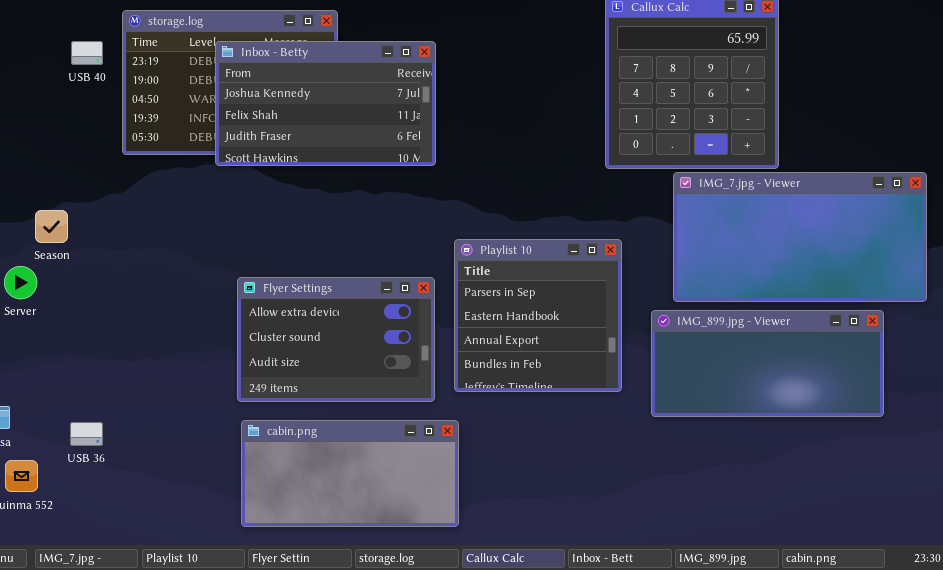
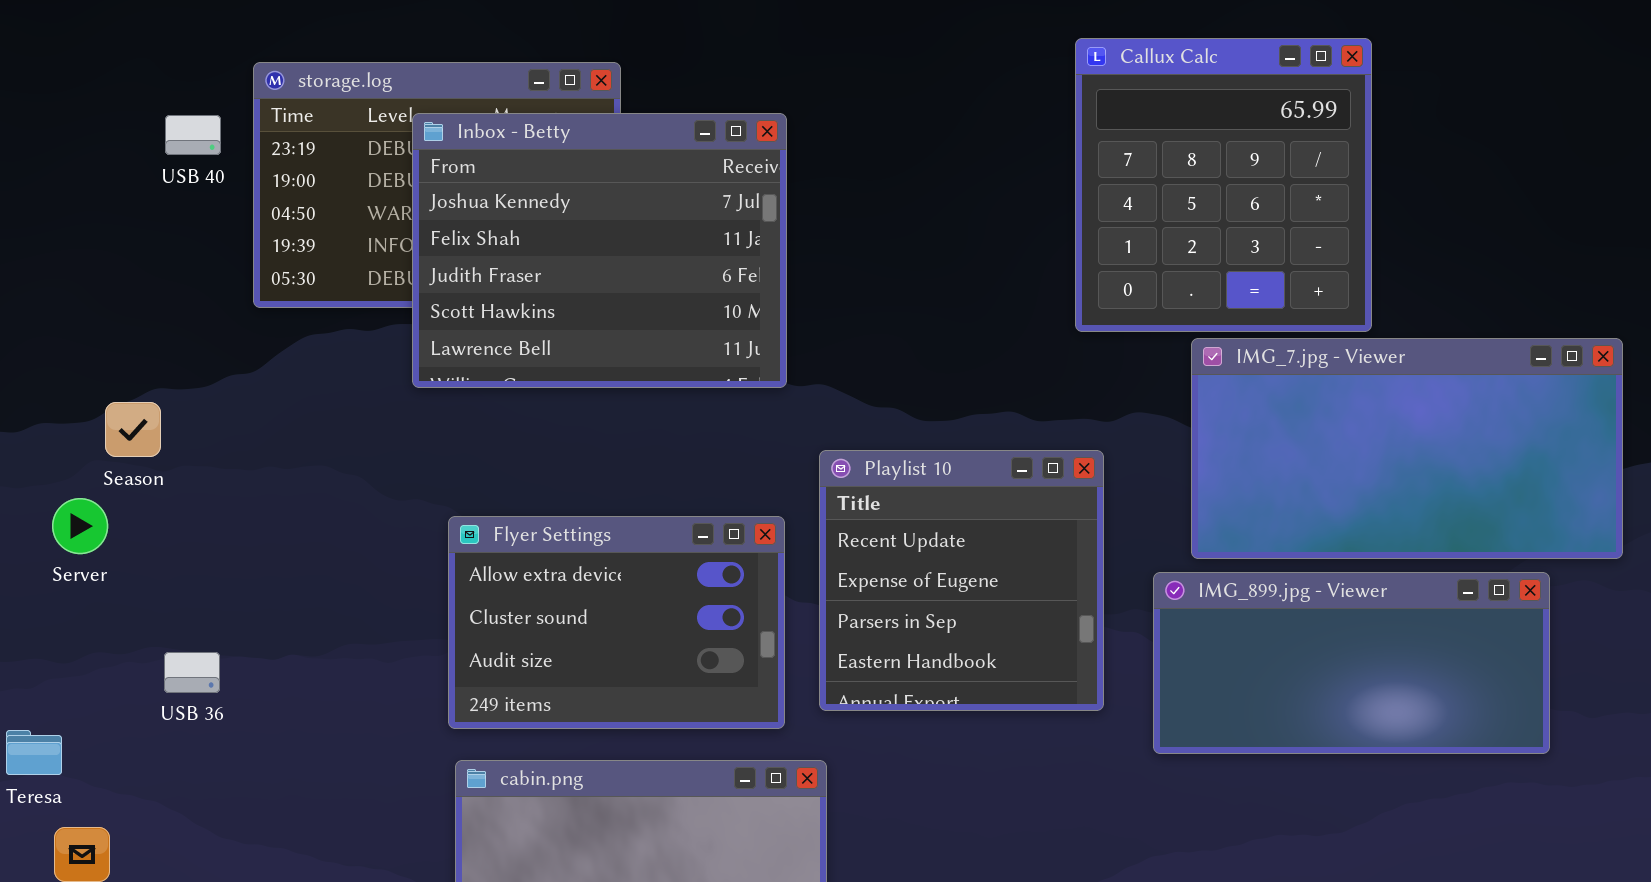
Inbox - Betty: [215,41,436,166] -> [412,113,787,388], resized
Playlist 10: [454,239,622,392] -> [819,450,1104,711], scrolled up 2 rows
USB 36: [70,422,103,446] -> [164,652,220,693], moved

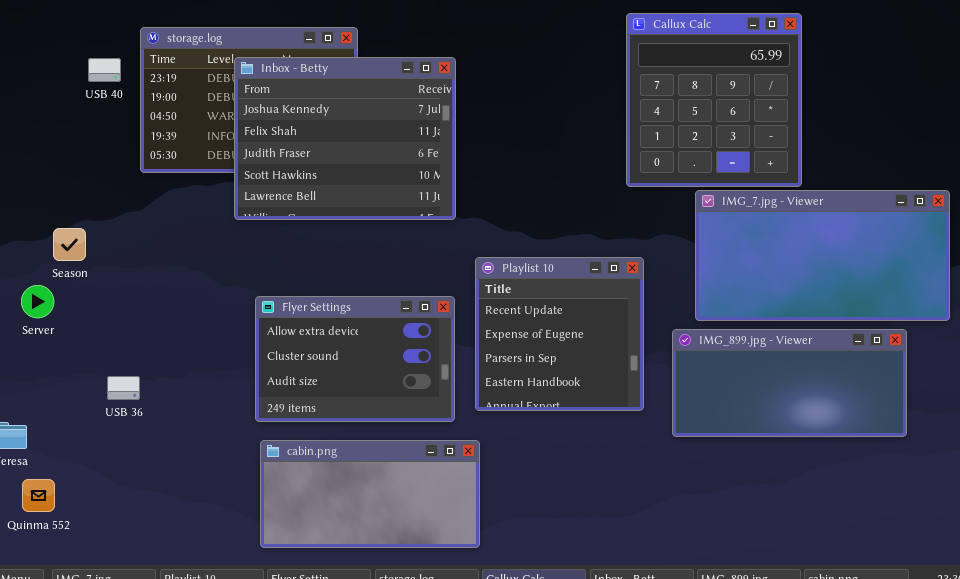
USB 36: [164,652,220,693] -> [107,376,140,400], moved

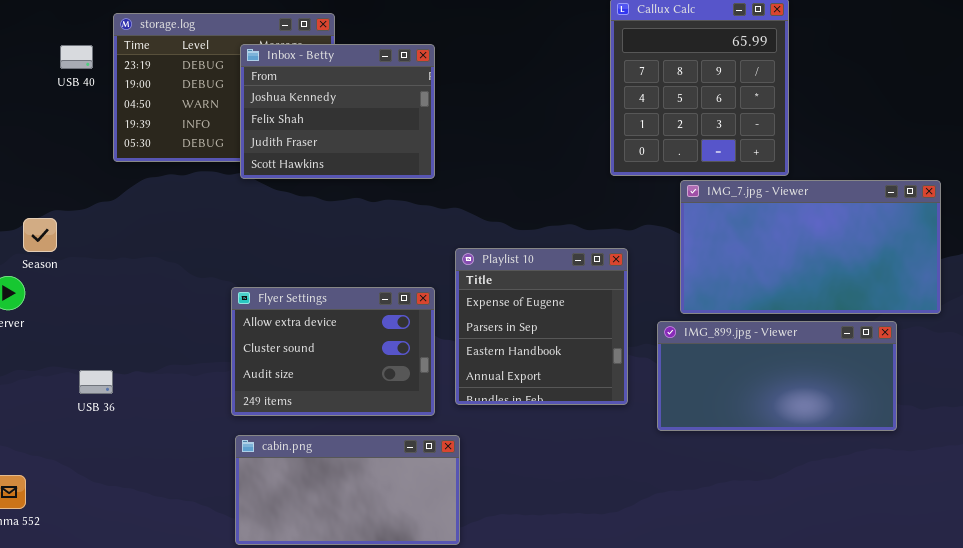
Inbox - Betty: [234,57,456,220] -> [240,44,435,179], resized
Playlist 10: [475,257,644,411] -> [455,248,628,405], scrolled down 1 row

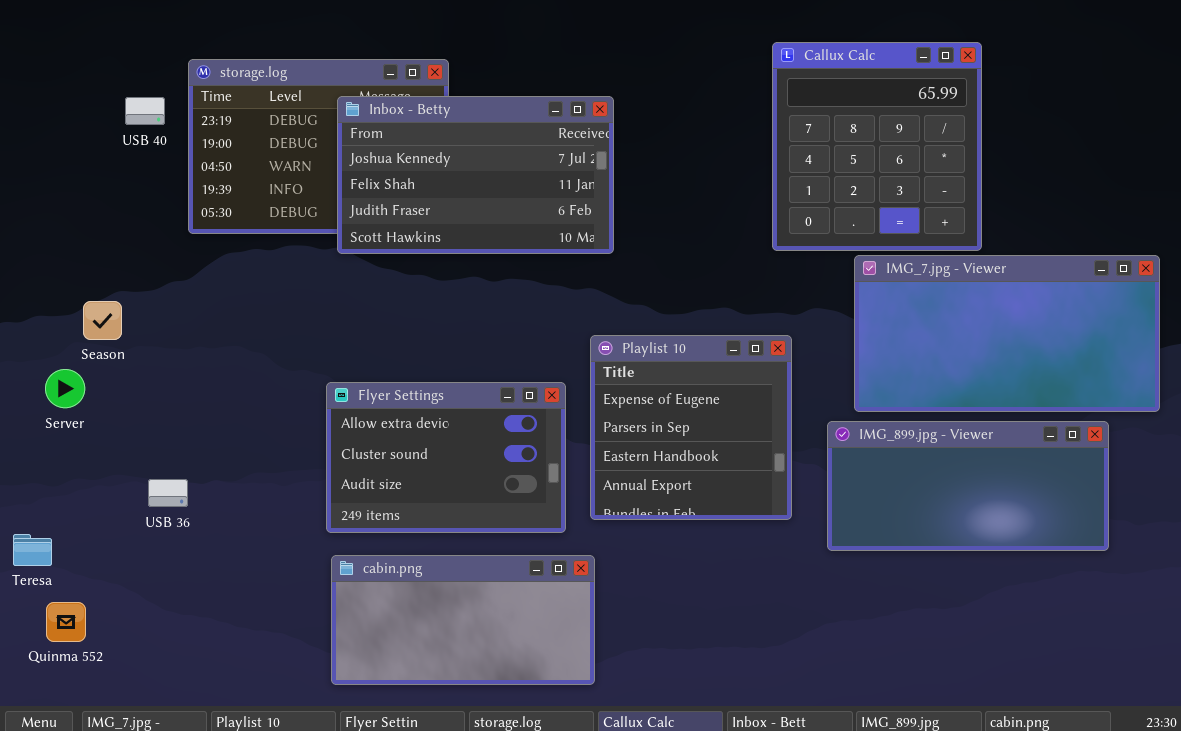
Inbox - Betty: [240,44,435,179] -> [337,96,614,254], resized

